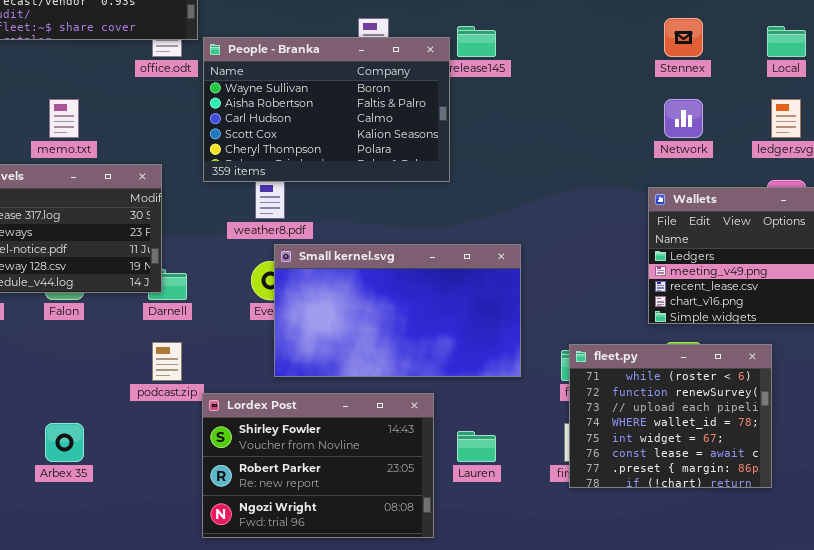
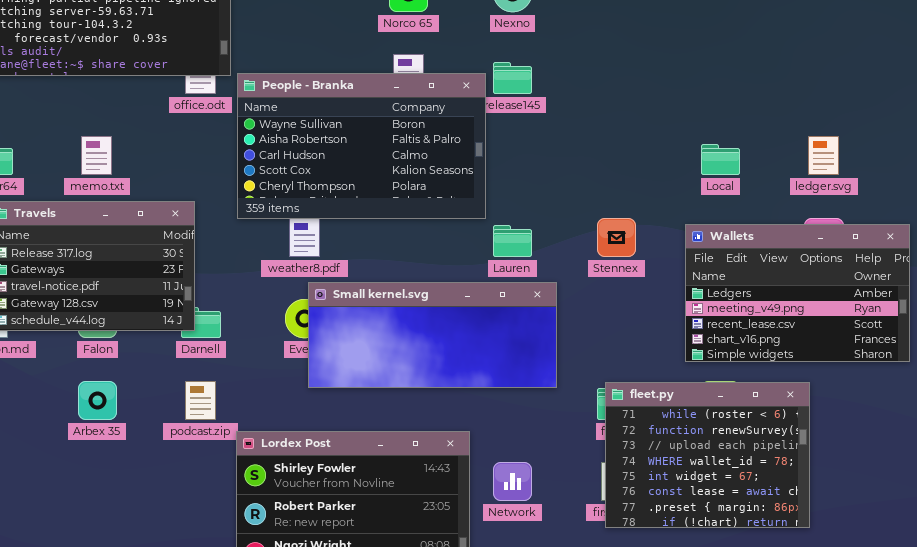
Stennex: [664,18,703,57] -> [597,218,636,257], moved
Local: [767,26,806,57] -> [701,144,740,175], moved
Network: [664,99,703,138] -> [493,462,532,501], moved
Small kernel.svg: [274,244,521,377] -> [308,282,557,388], resized
Arbex 35: [45,423,84,462] -> [78,381,117,420], moved
Lauren: [457,431,496,462] -> [493,225,532,257], moved

